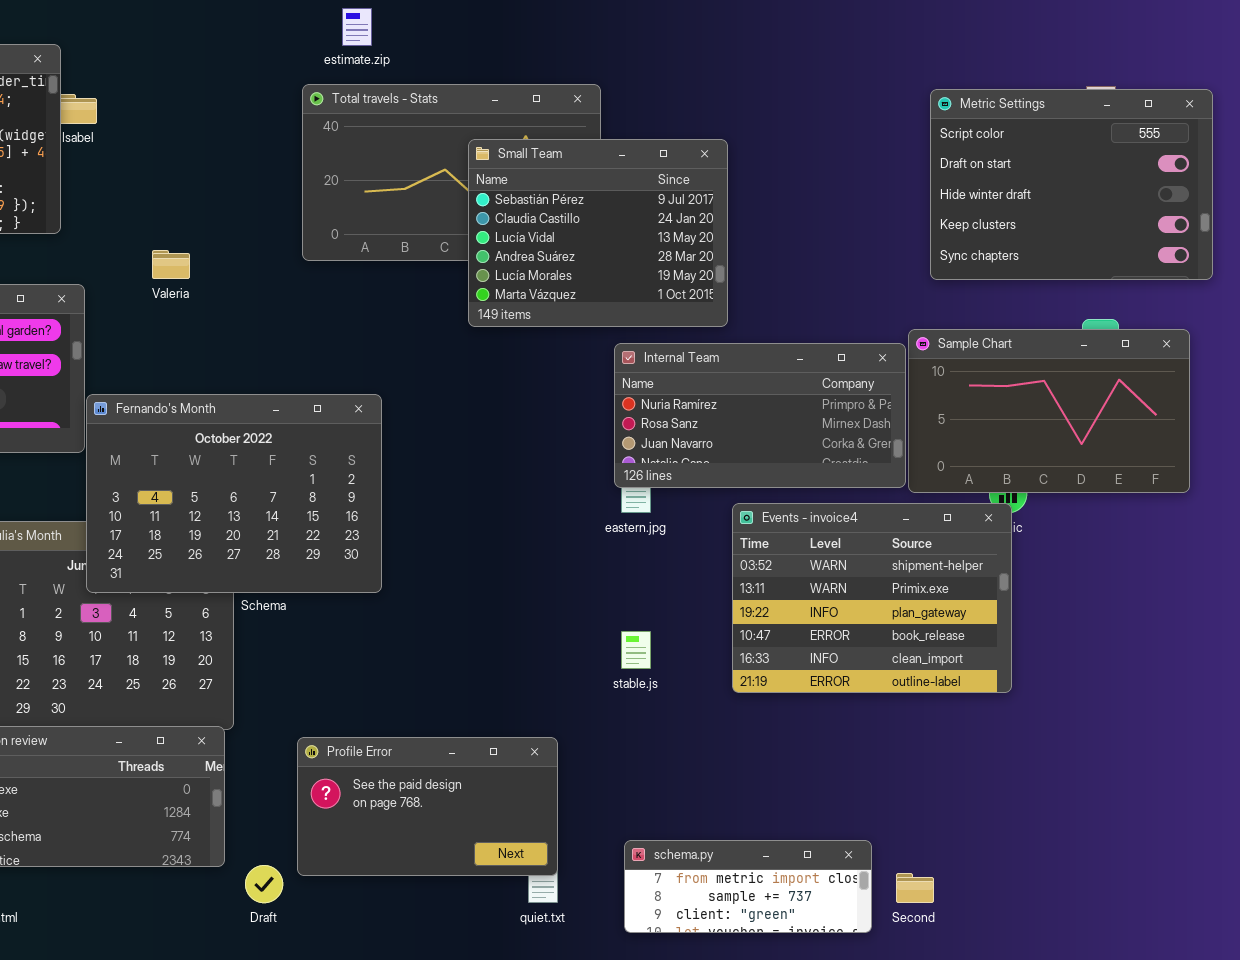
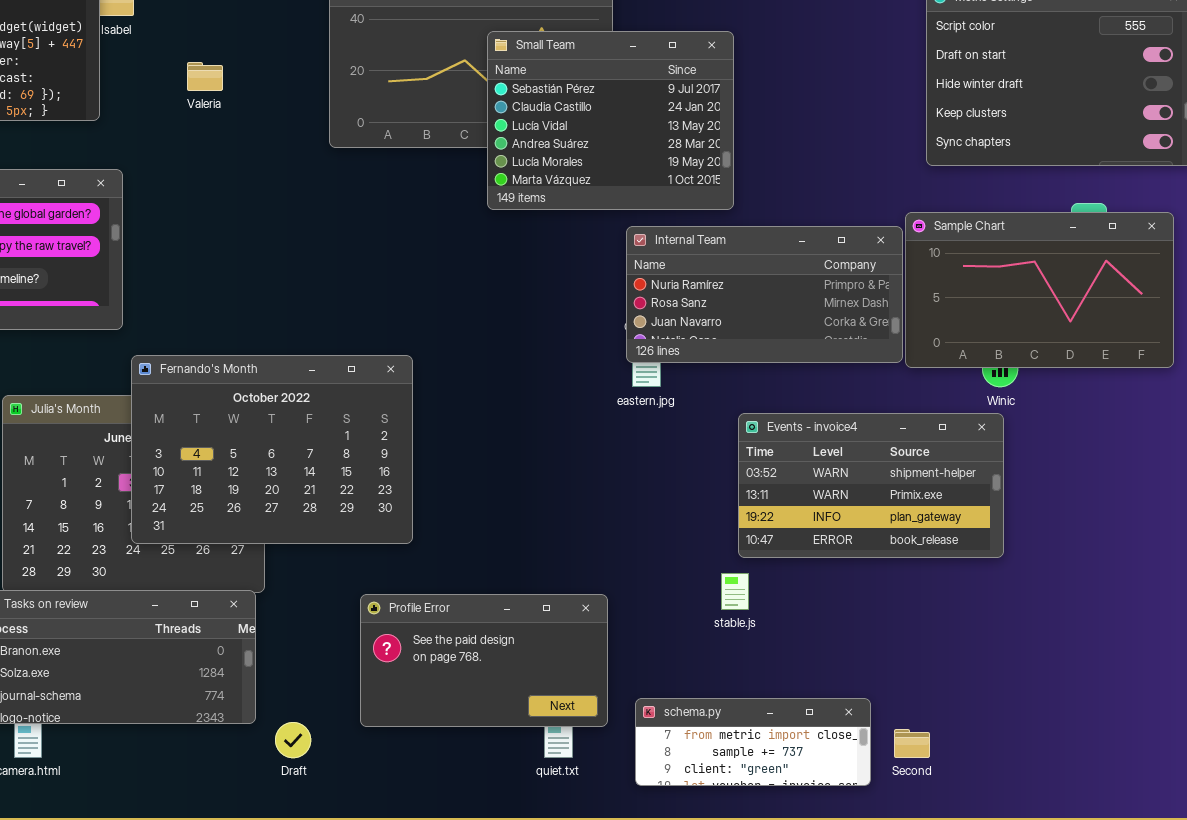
Valeria: [152,250,190,279] -> [187,62,223,91], moved
Fernando's Month: [86,394,382,593] -> [131,355,413,544], moved
Events - invoice4: [732,503,1012,693] -> [738,413,1004,558], resized
stable.js: [621,631,651,669] -> [721,573,749,610], moved
Profile Error: [297,737,558,876] -> [360,594,608,727], moved

